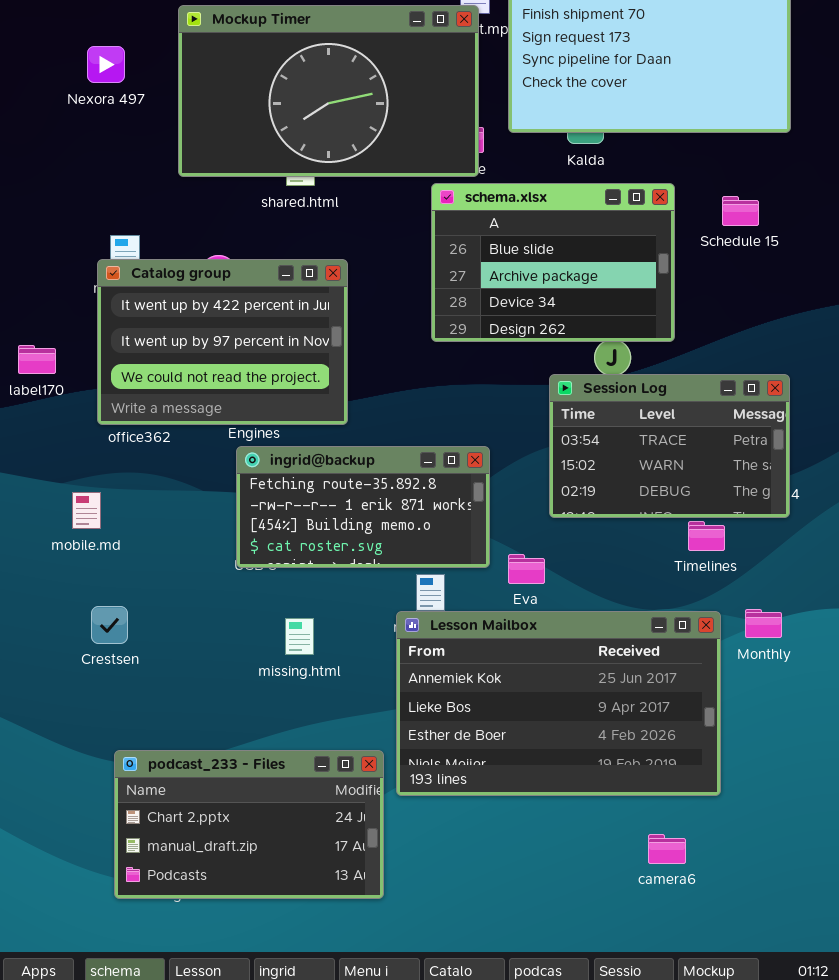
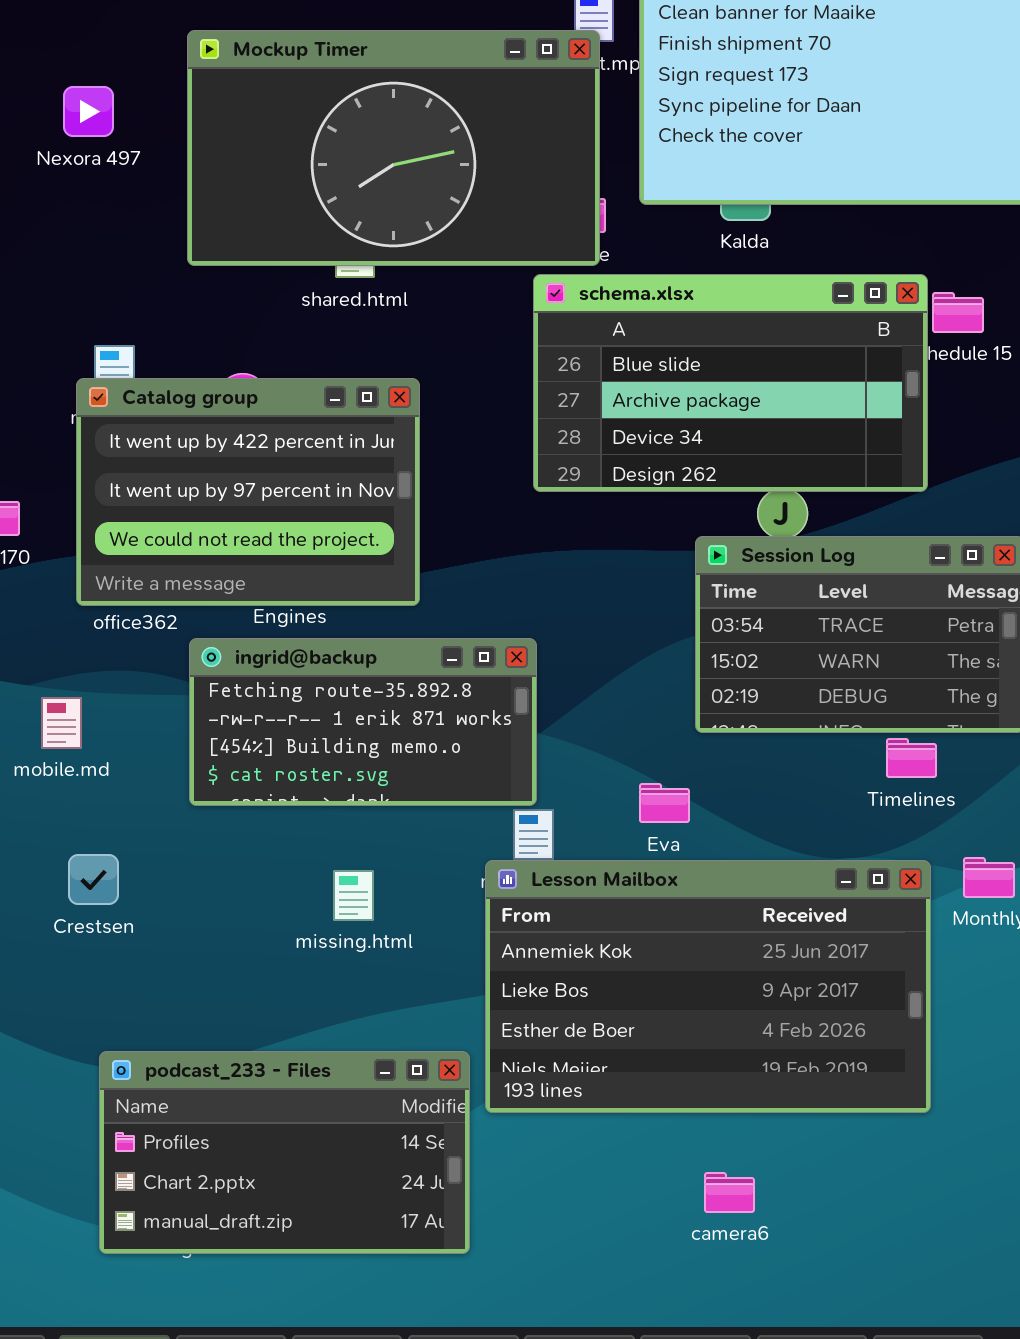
schema.xlsx: [431,183,675,342] -> [533,274,928,492], resized
ingrid@backup: [236,446,490,568] -> [189,638,537,806], moved
podcast_233 - Files: [114,750,384,899] -> [99,1051,470,1254], scrolled up 1 row
camera6: [648,834,686,864] -> [704,1172,755,1213], moved

